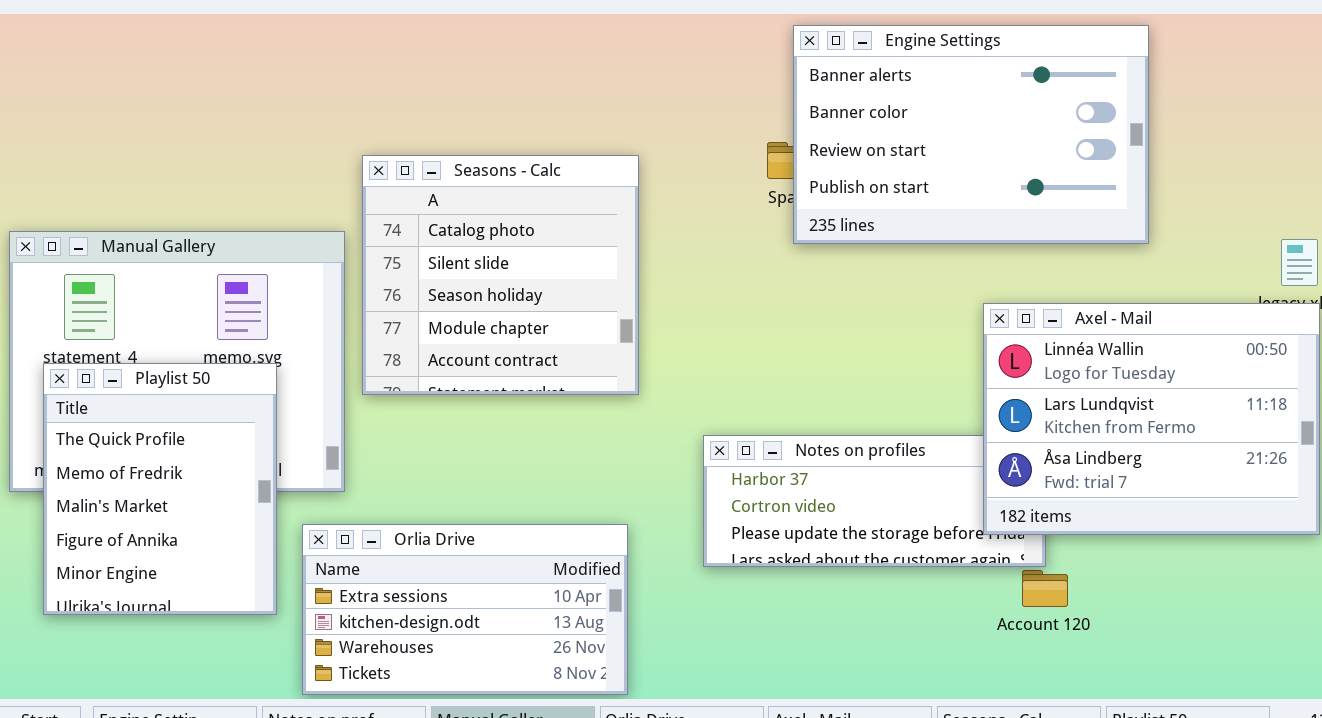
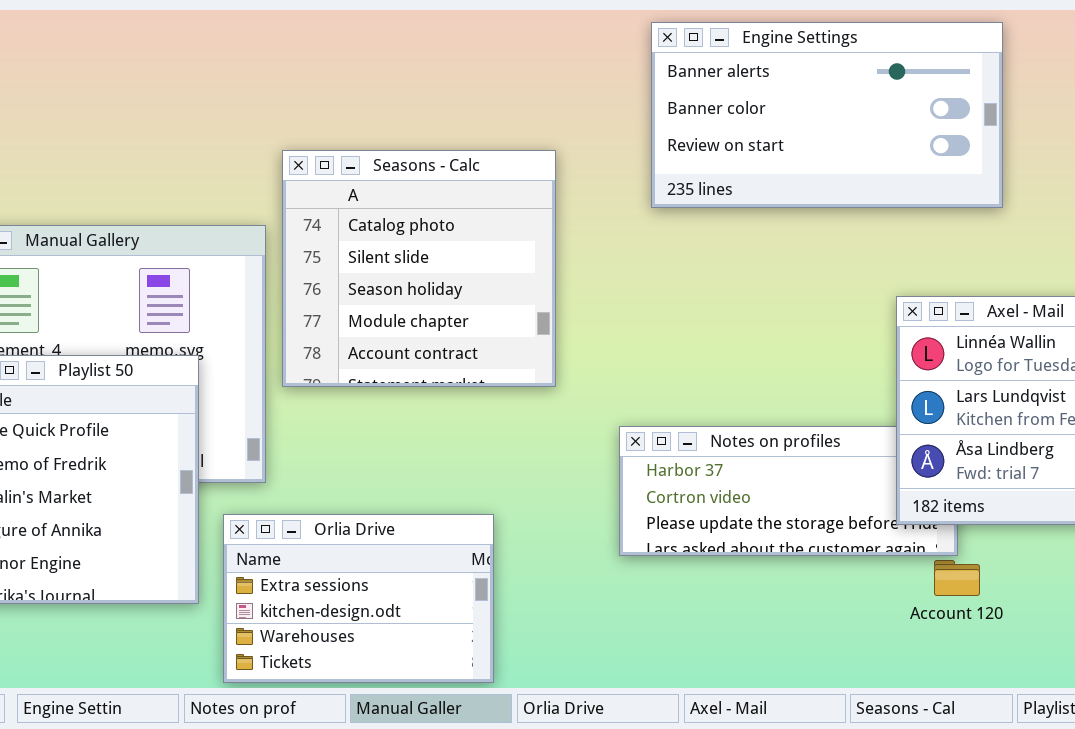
Engine Settings: [793,25,1149,244] -> [651,22,1003,208], moved, resized
Orlia Drive: [302,524,628,695] -> [223,514,494,683], resized

